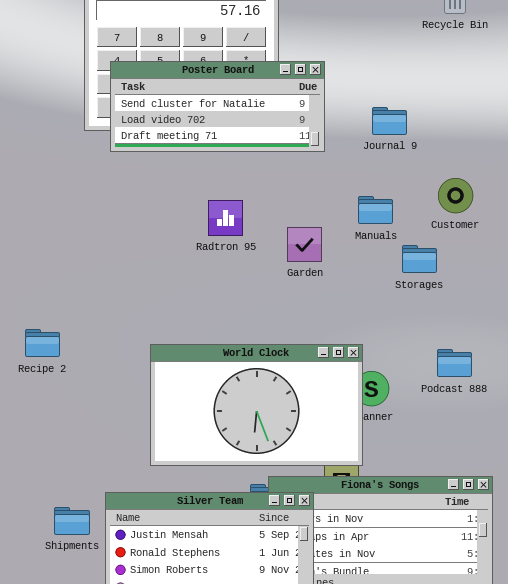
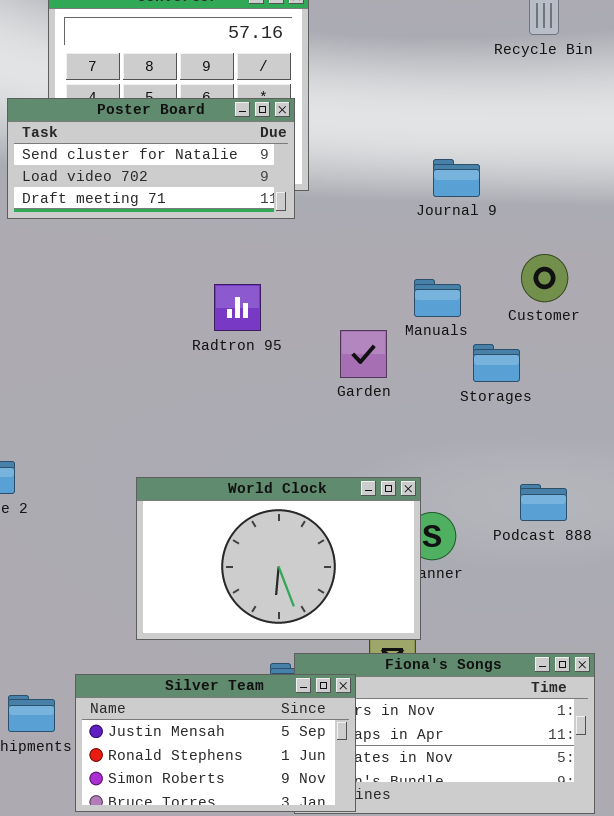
Poster Board: [110,61,325,152] -> [7,98,295,219], moved
Garden: [287,227,322,262] -> [340,330,387,378], moved

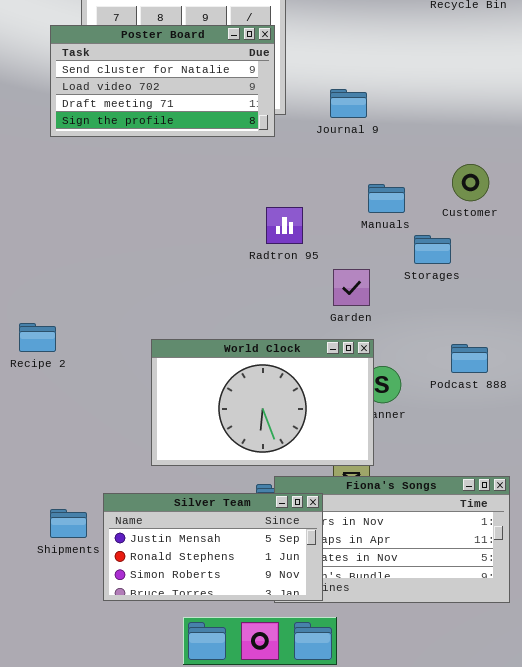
Poster Board: [7,98,295,219] -> [50,25,275,137], resized
Journal 9: [433,159,480,197] -> [330,89,367,118], moved
Radtron 95: [214,284,261,331] -> [266,207,303,244], moved
Garden: [340,330,387,378] -> [333,269,370,306], moved

